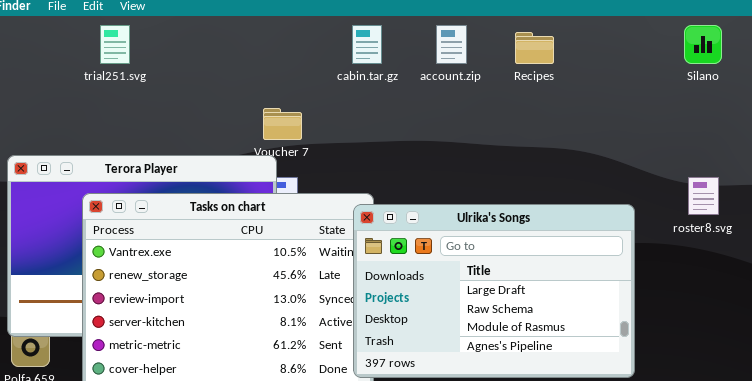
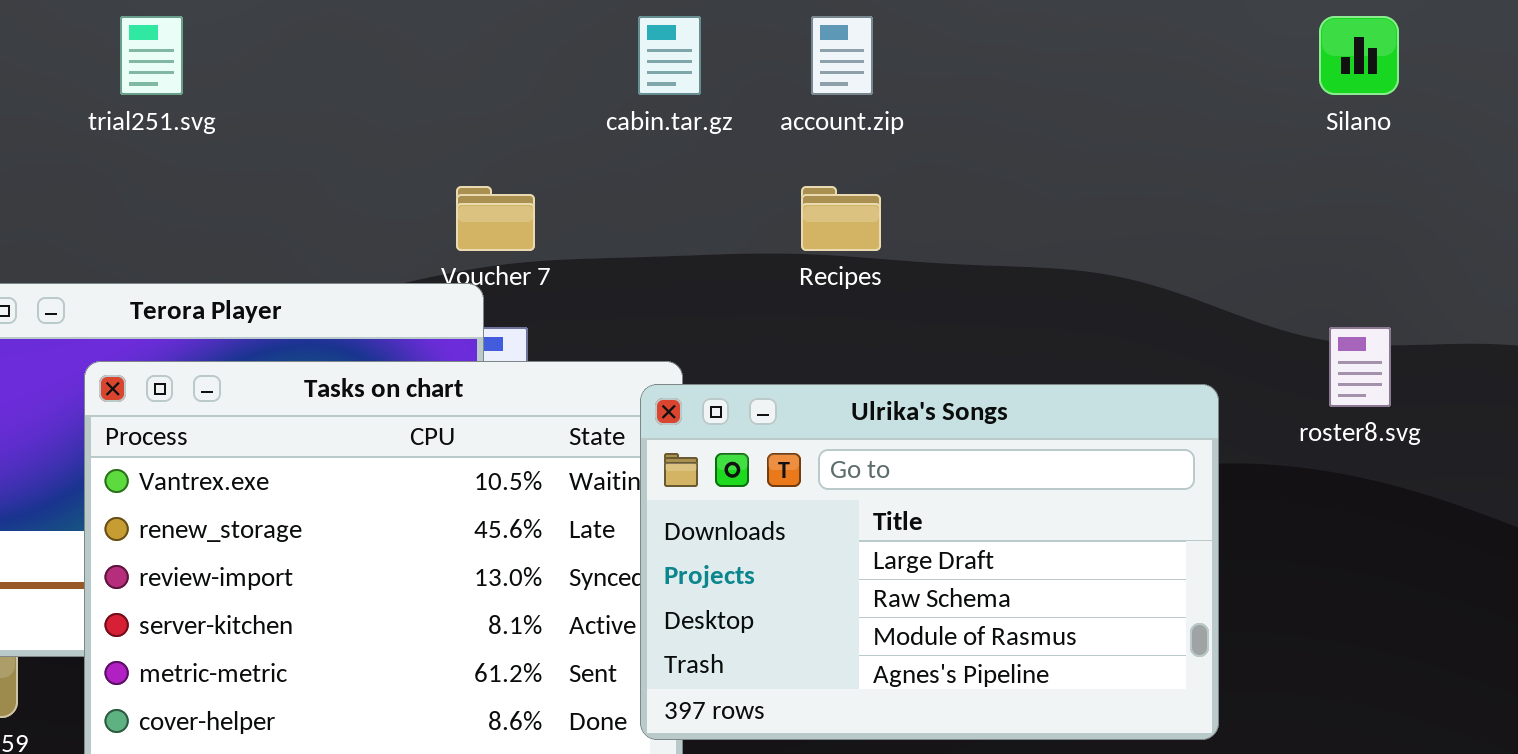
Recipes: [515,32,554,64] -> [801,186,881,251], moved

